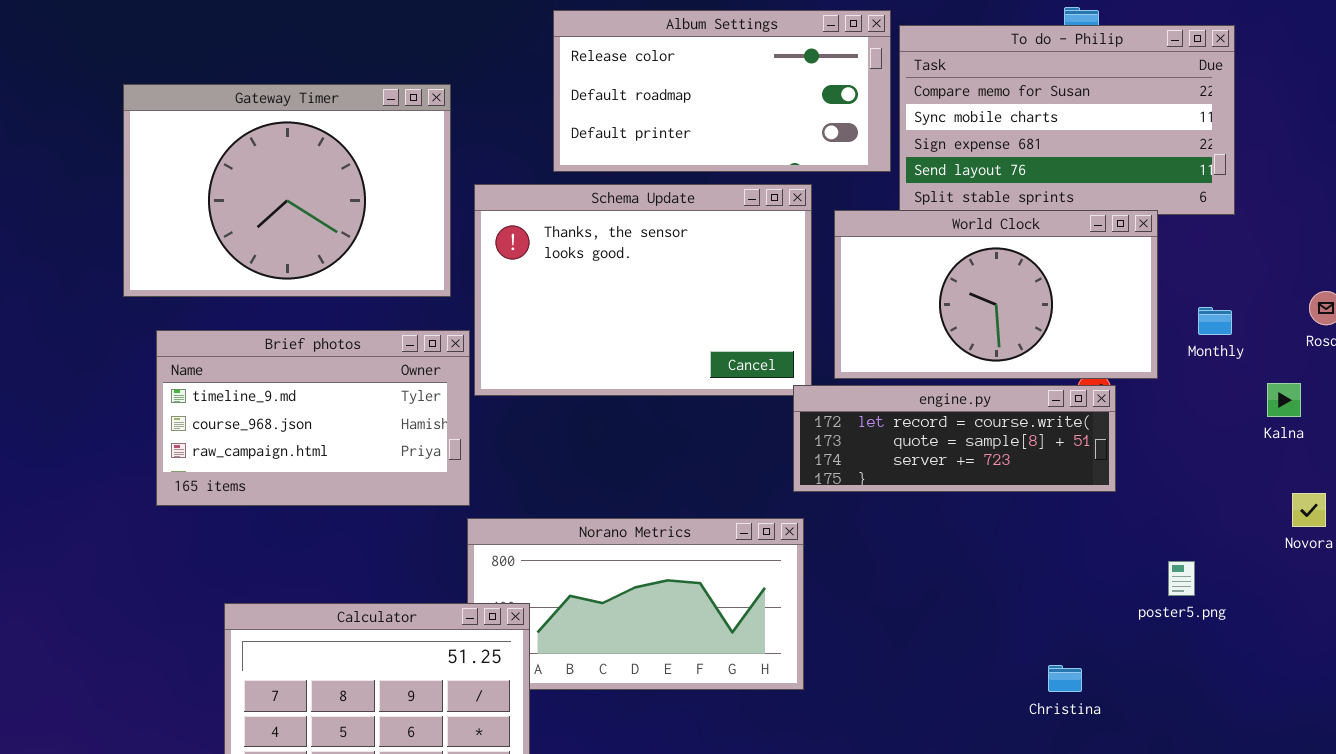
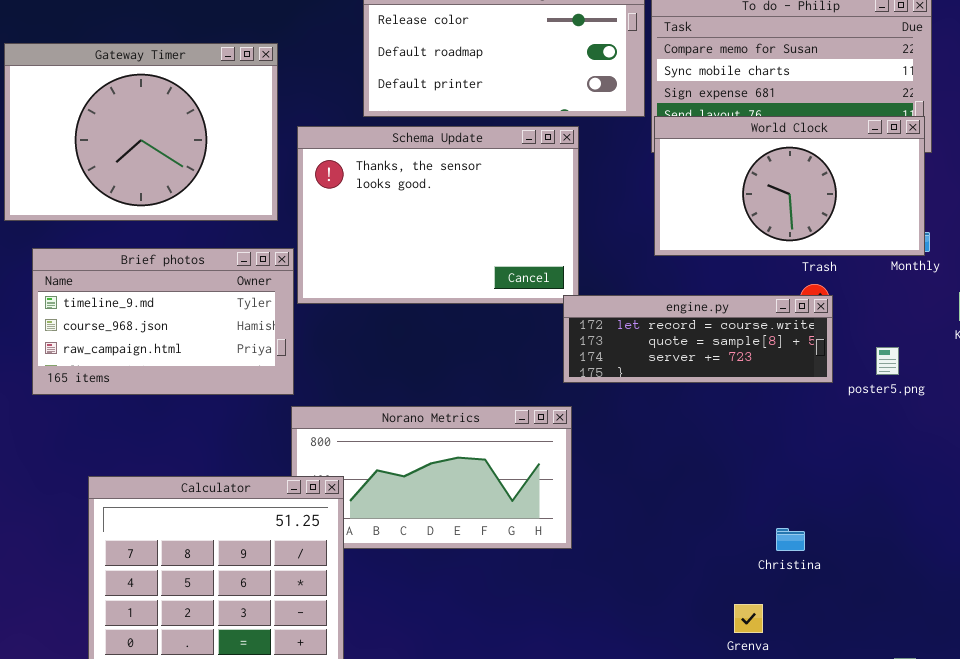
World Clock: [834,210,1158,379] -> [654,116,925,256], moved
poster5.png: [1168,561,1195,596] -> [876,347,899,375], moved

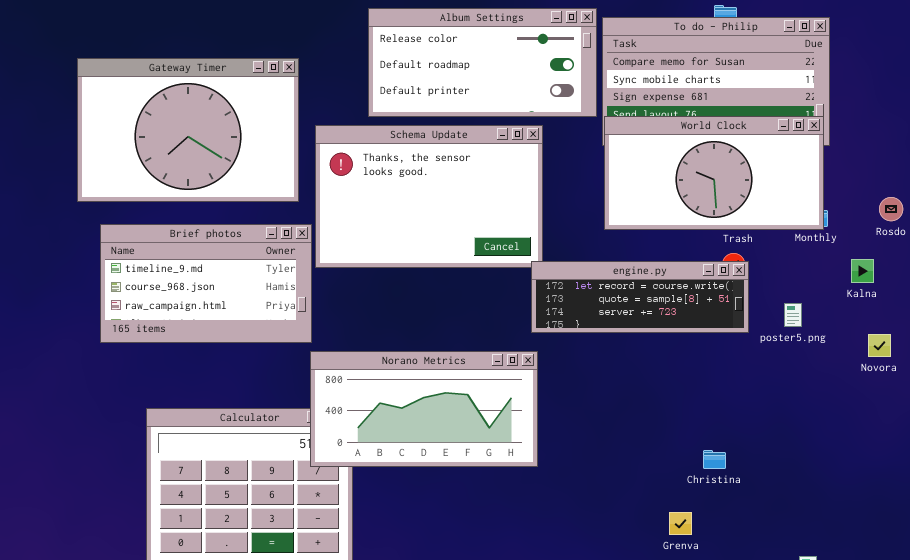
Norano Metrics: [291,406,572,549] -> [310,351,538,467], raised

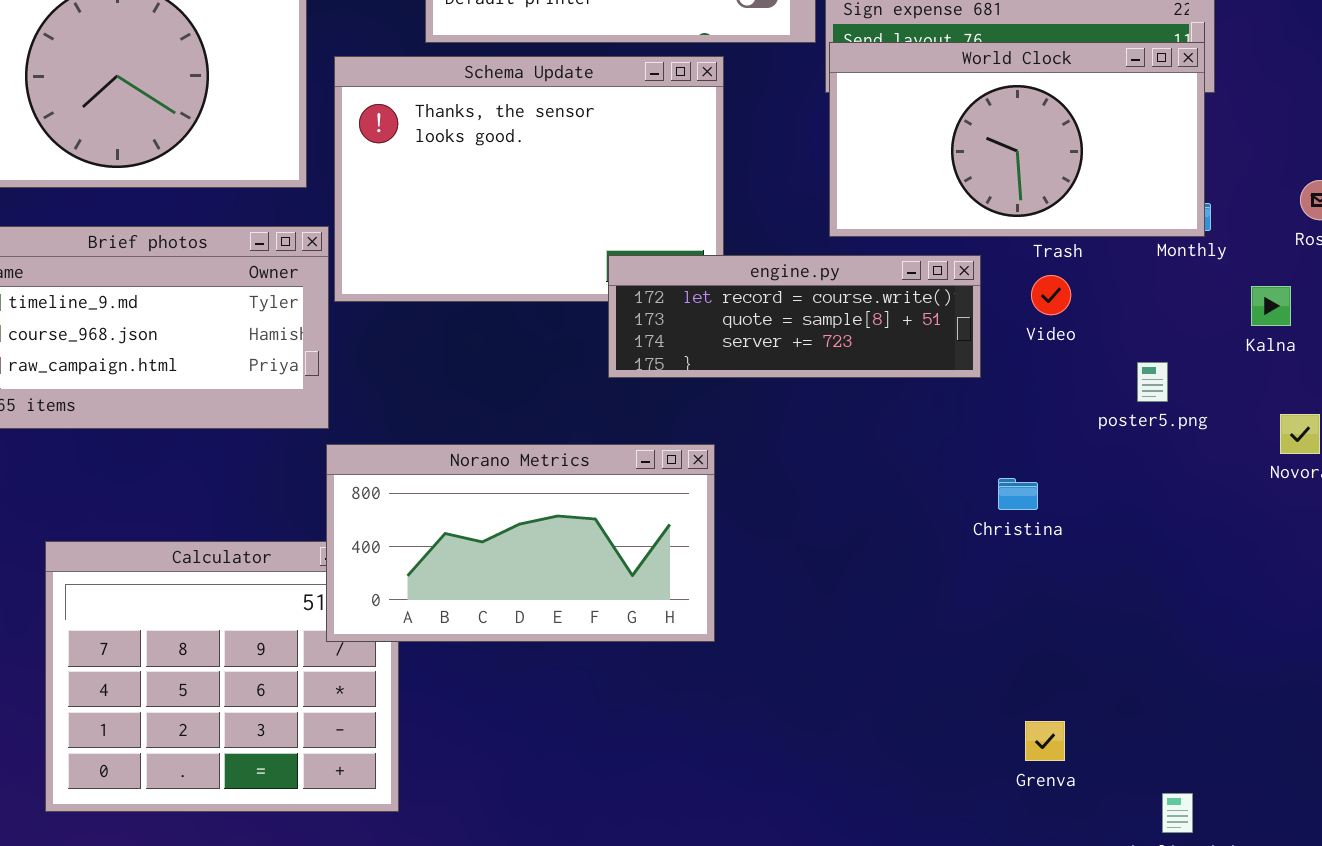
engine.py: [531,261,749,333] -> [608,255,981,378], moved
Christina: [703,450,726,469] -> [998,478,1038,510], moved
Grenva: [669,512,692,535] -> [1025,721,1065,761], moved

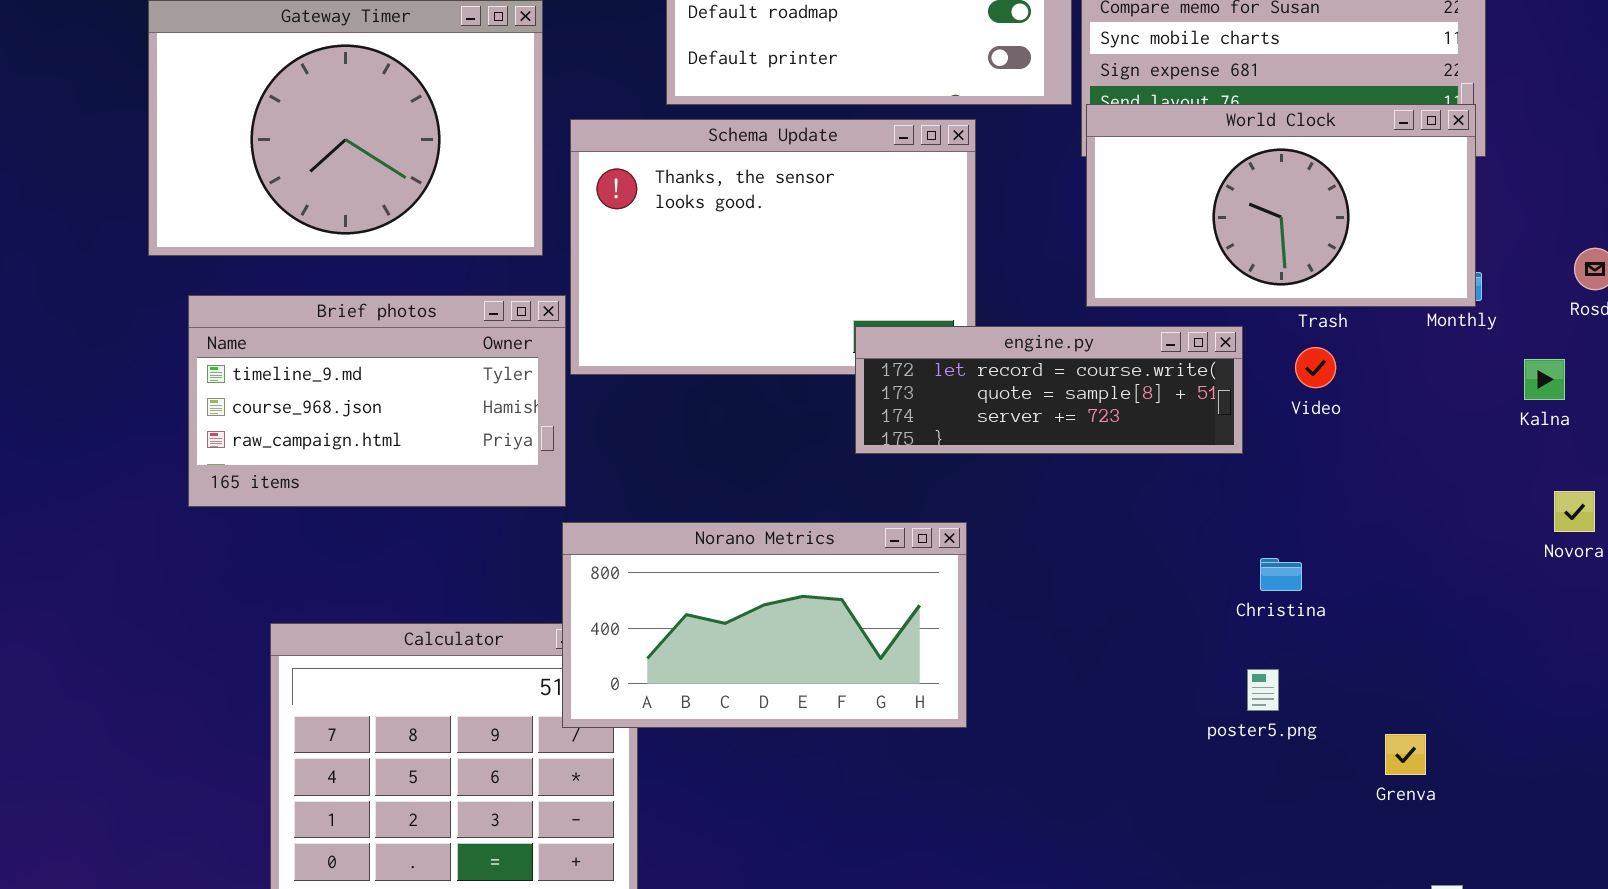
poster5.png: [1137,362,1168,402] -> [1247,669,1279,711], moved
Grenva: [1025,721,1065,761] -> [1385,734,1426,775], moved

